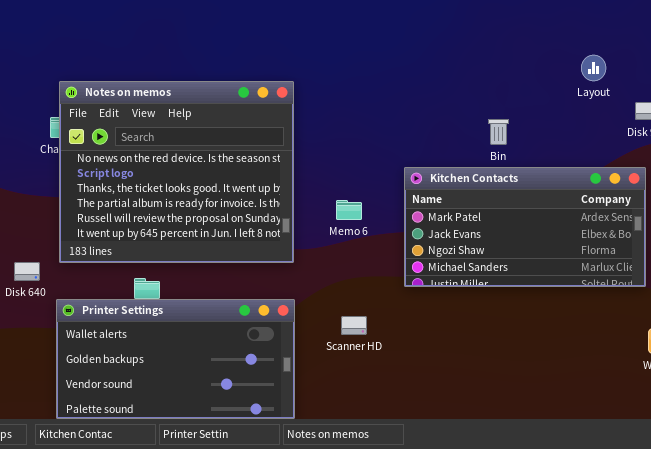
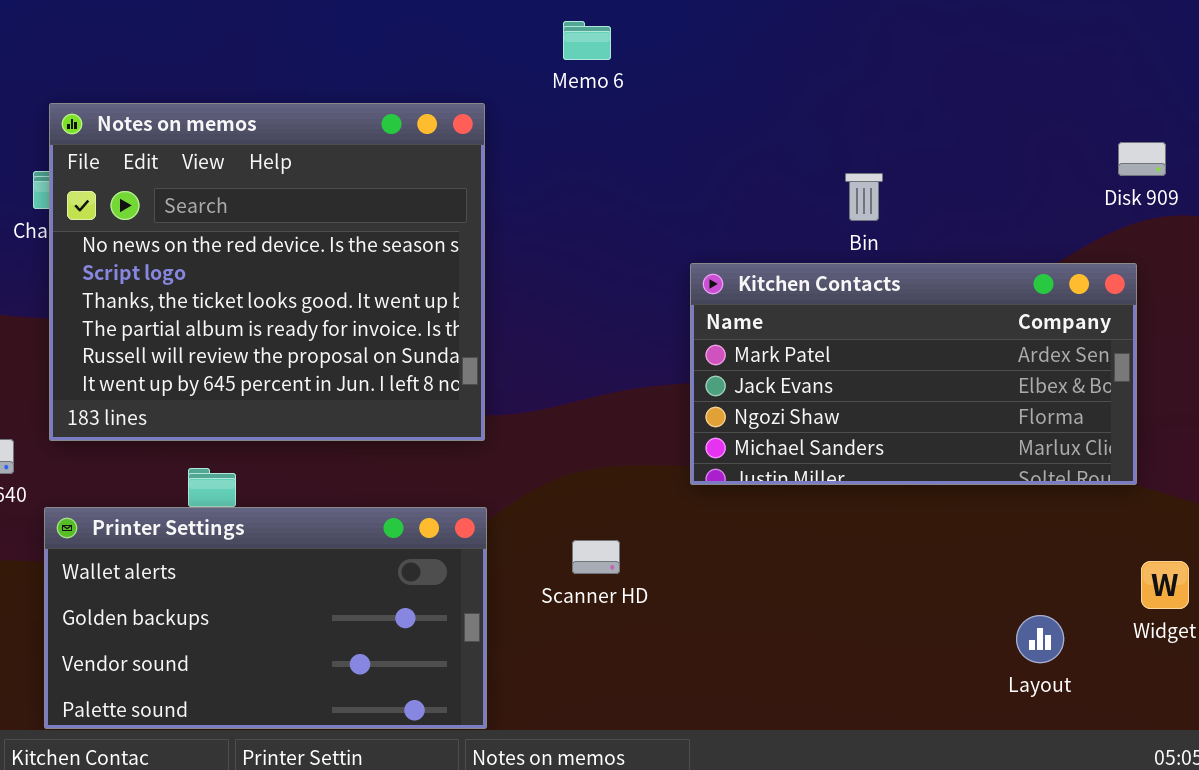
Layout: [581,55,606,81] -> [1016,615,1064,663], moved
Memo 6: [336,200,362,220] -> [563,21,611,60], moved

